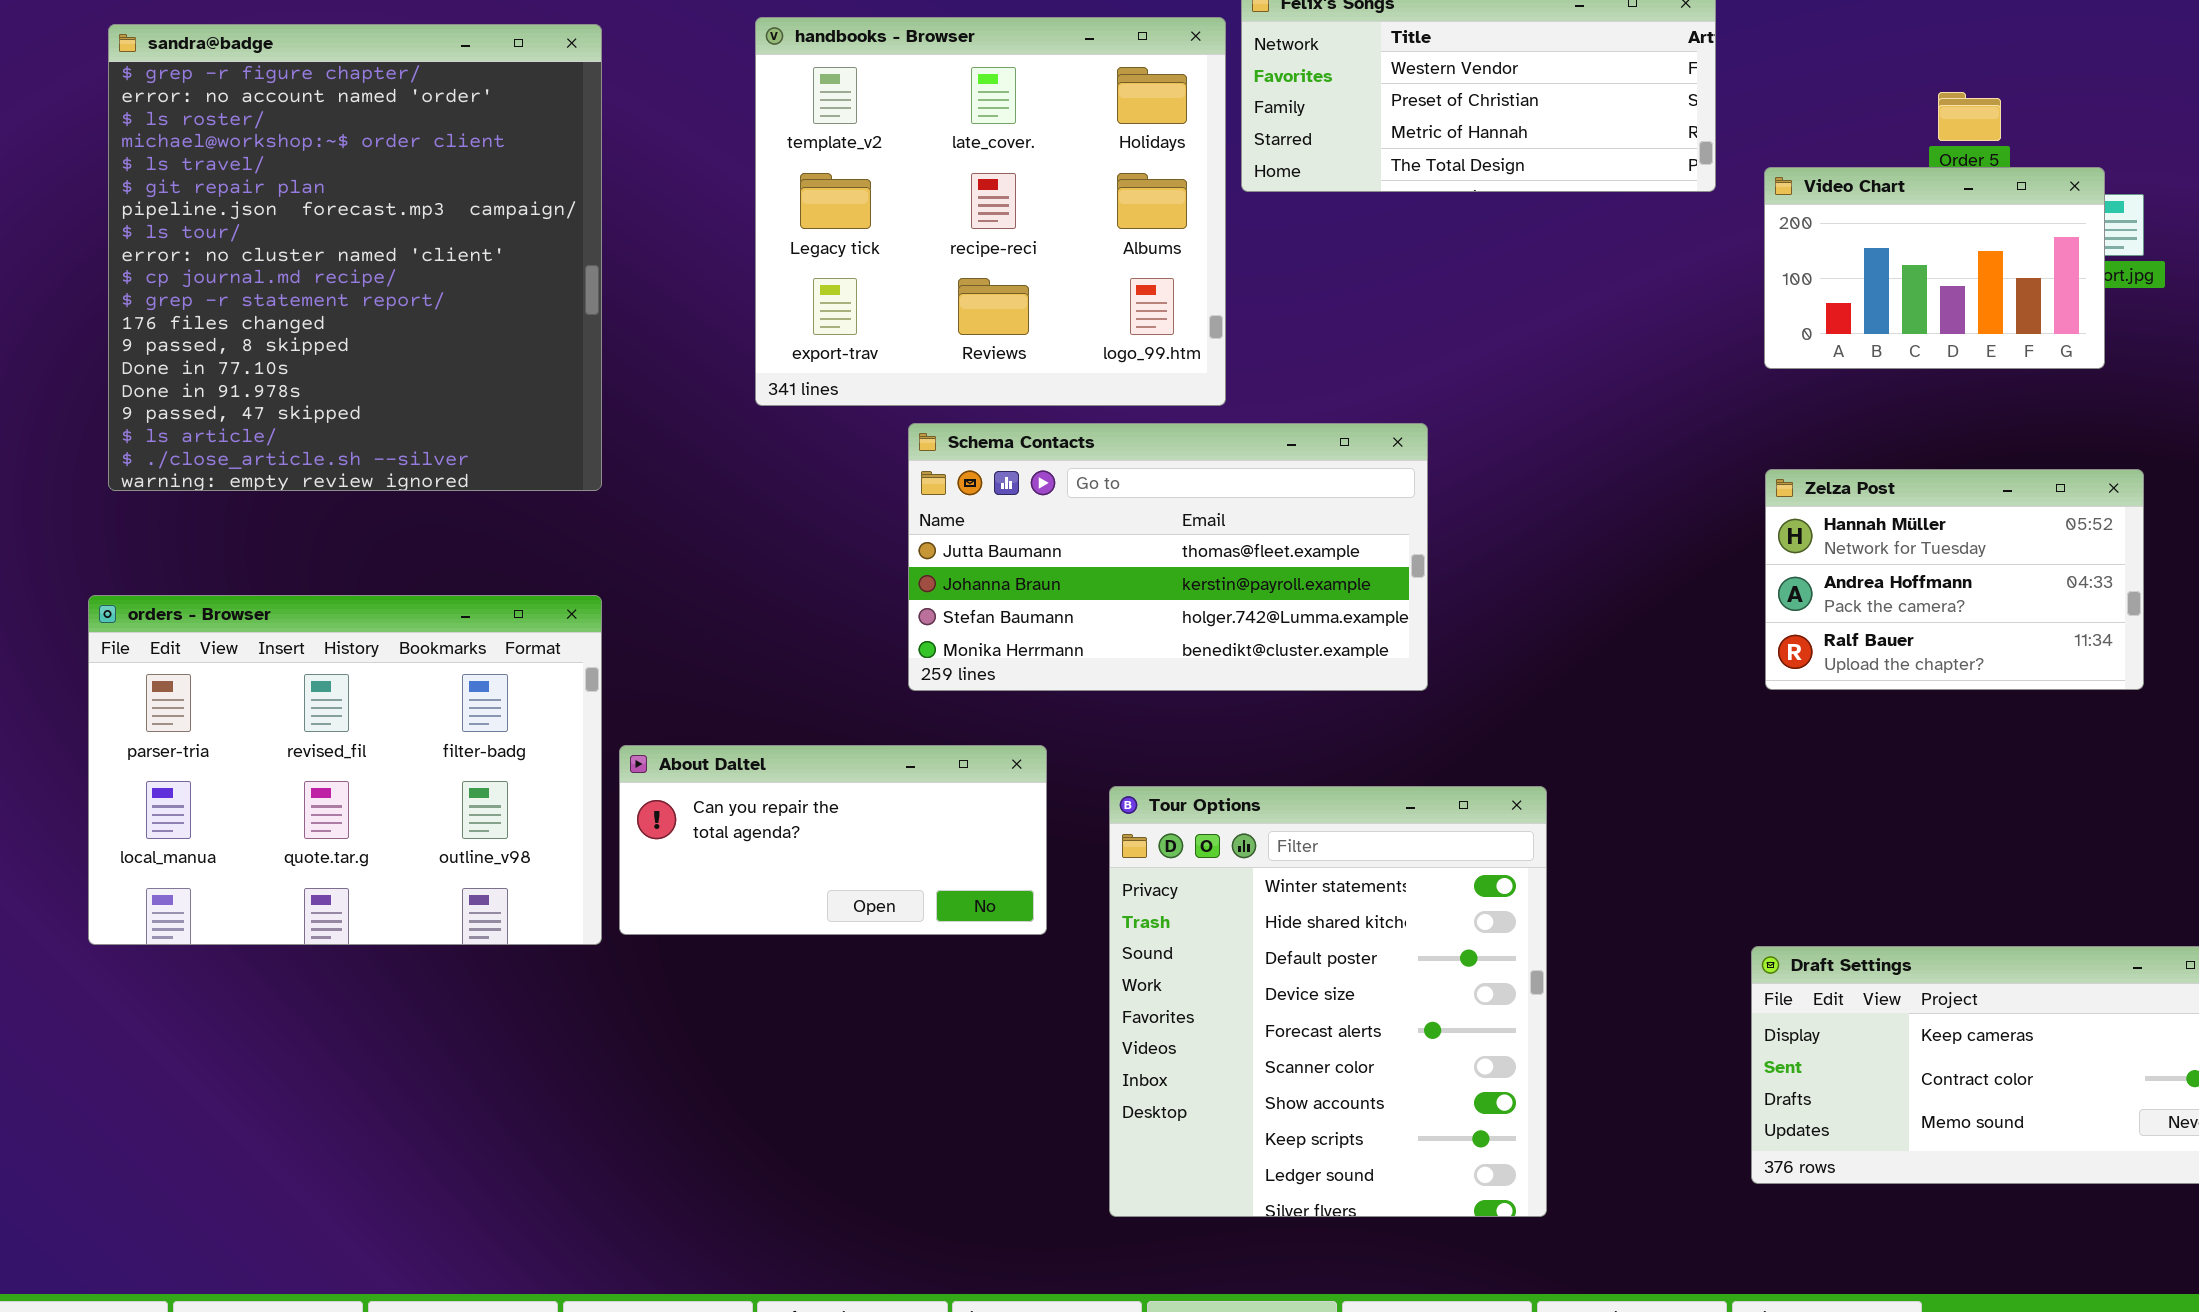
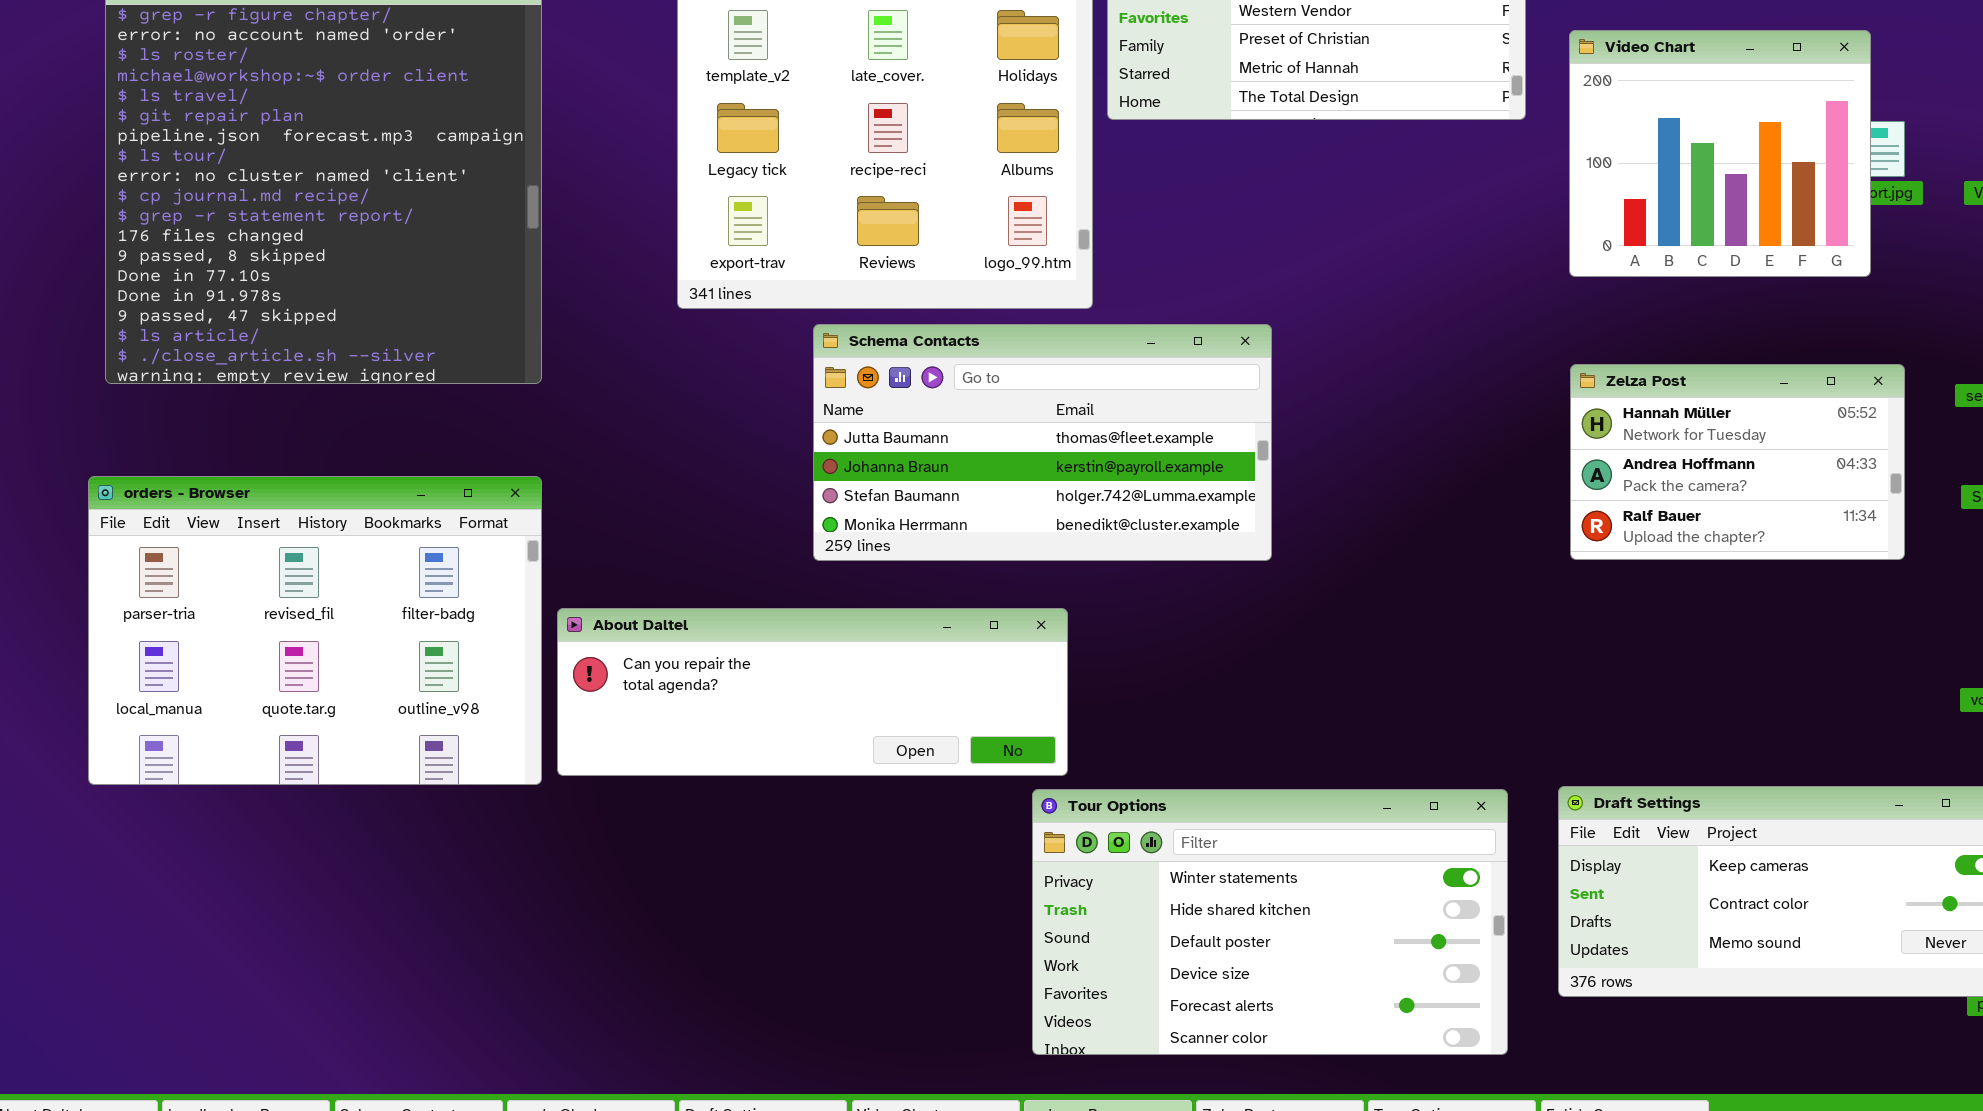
Video Chart: [1764,167,2105,369] -> [1569,30,1871,277], resized
About Daltel: [619,745,1047,935] -> [557,608,1068,776], resized
Tour Options: [1109,786,1547,1217] -> [1032,789,1508,1055], moved, resized

